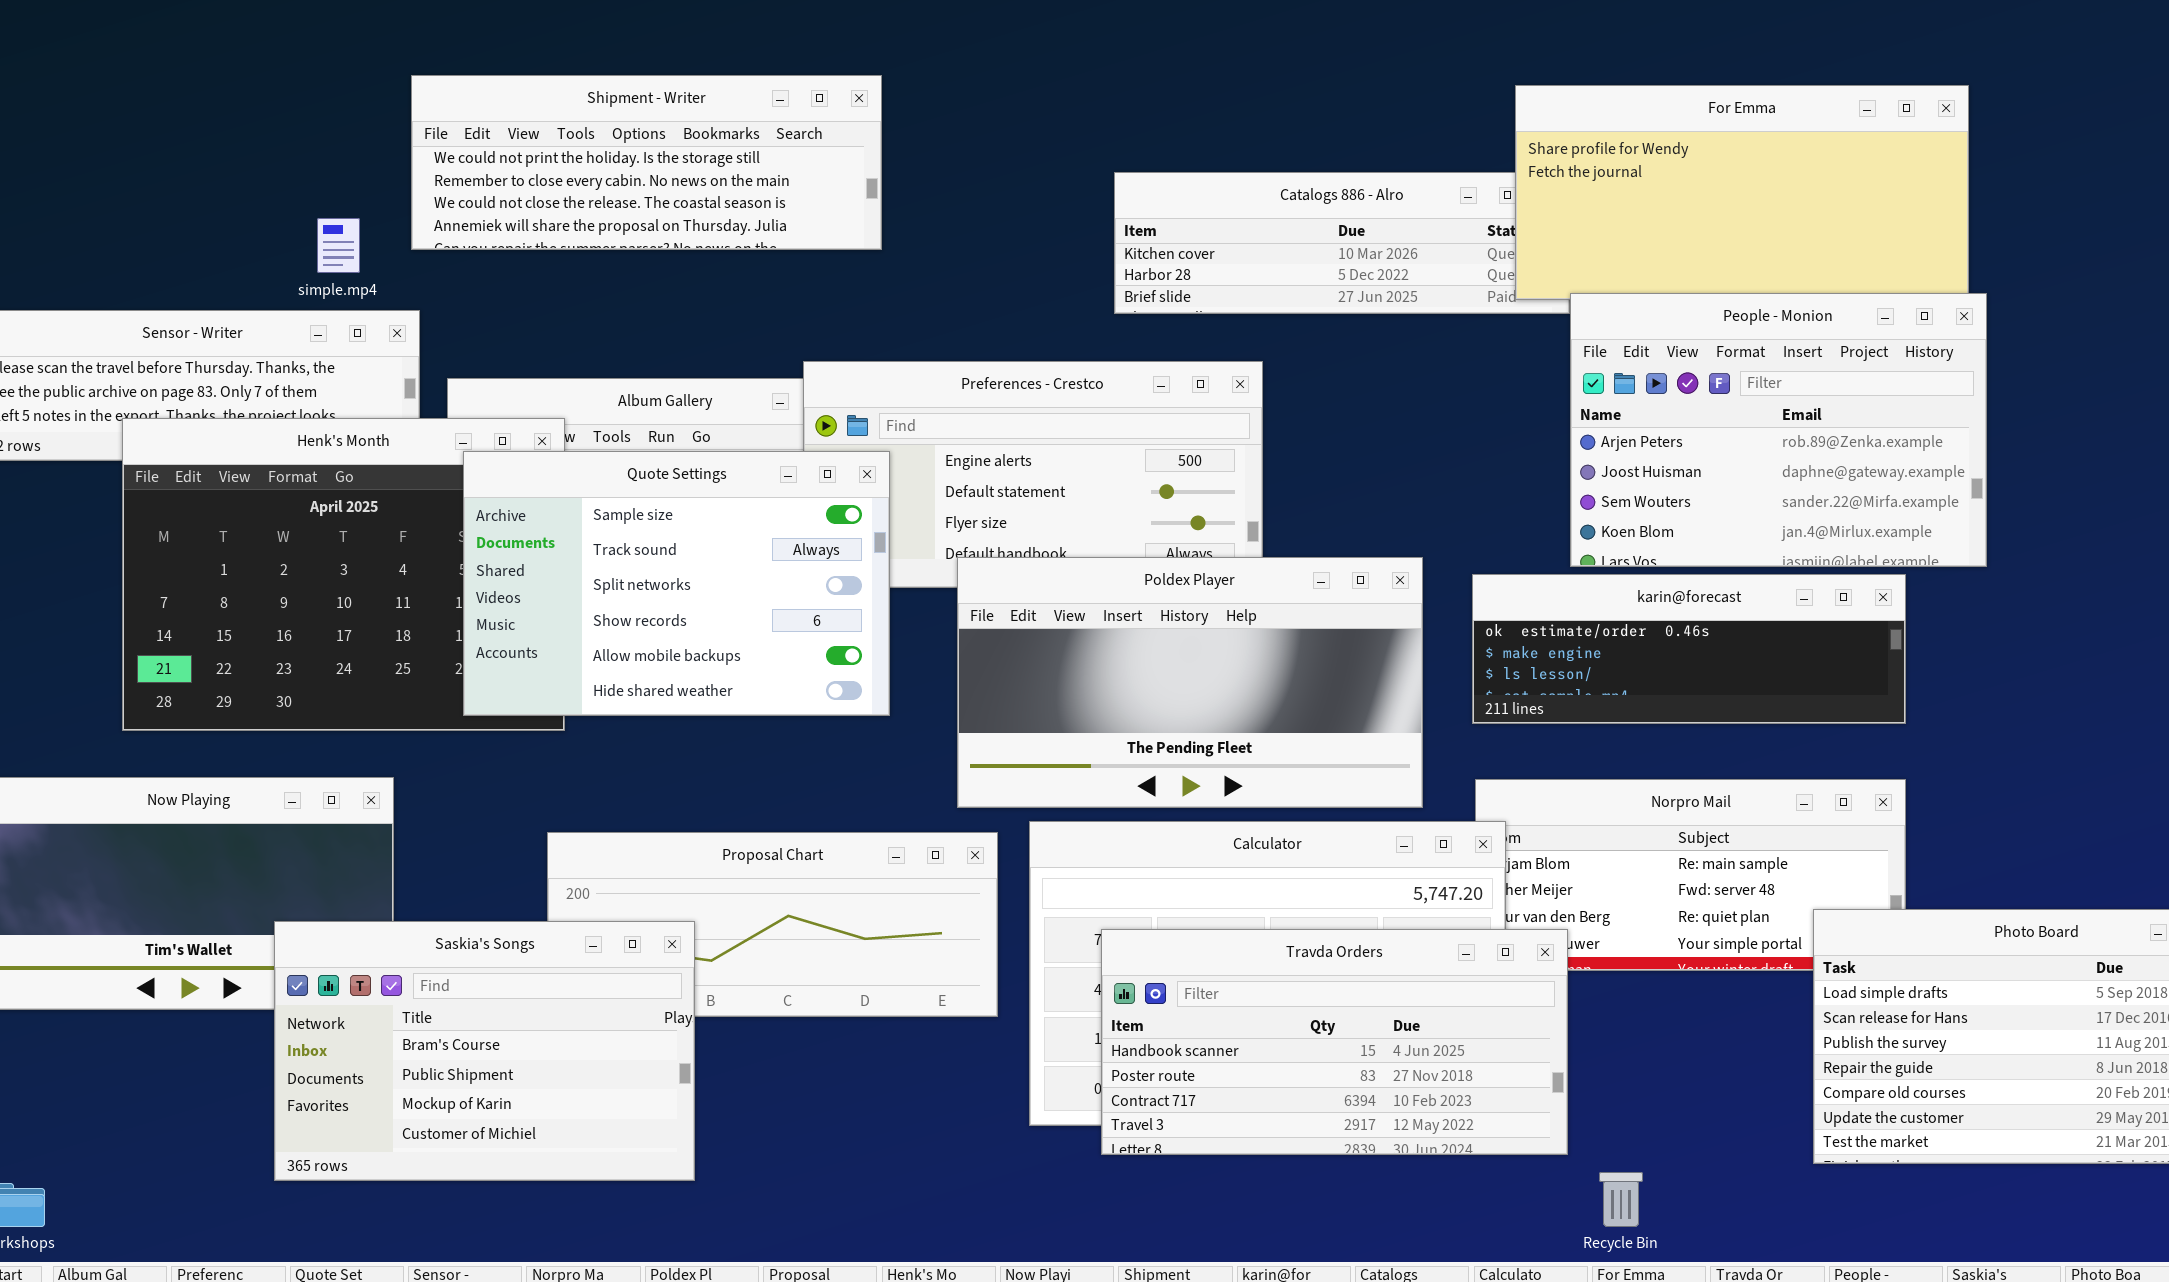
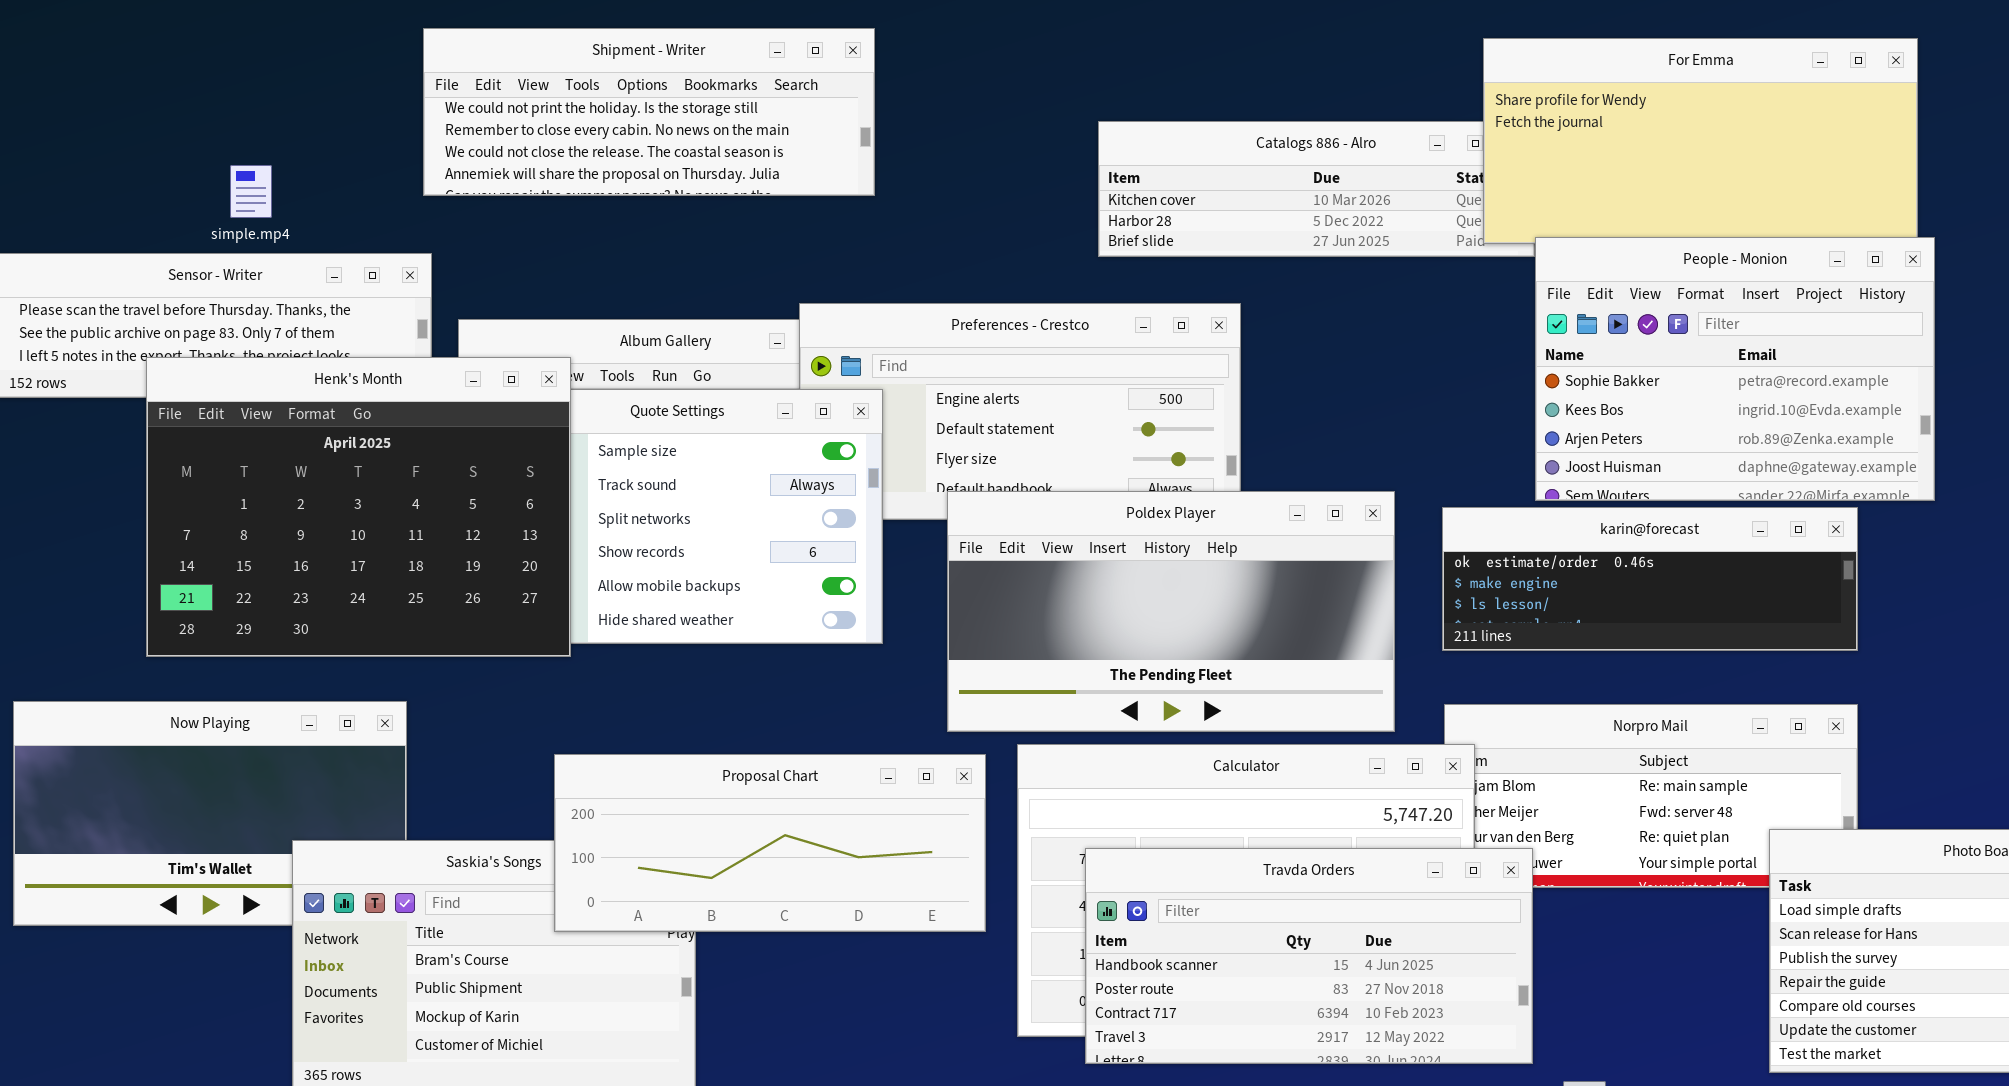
simple.mp4: [317,218,360,273] -> [230,165,272,218], moved
People - Monion: [1570,293,1987,567] -> [1535,237,1935,501], scrolled up 2 rows
Henk's Month: [122,418,565,731] -> [146,357,571,657], raised
Proposal Chart: [547,832,998,1017] -> [554,754,986,932], raised

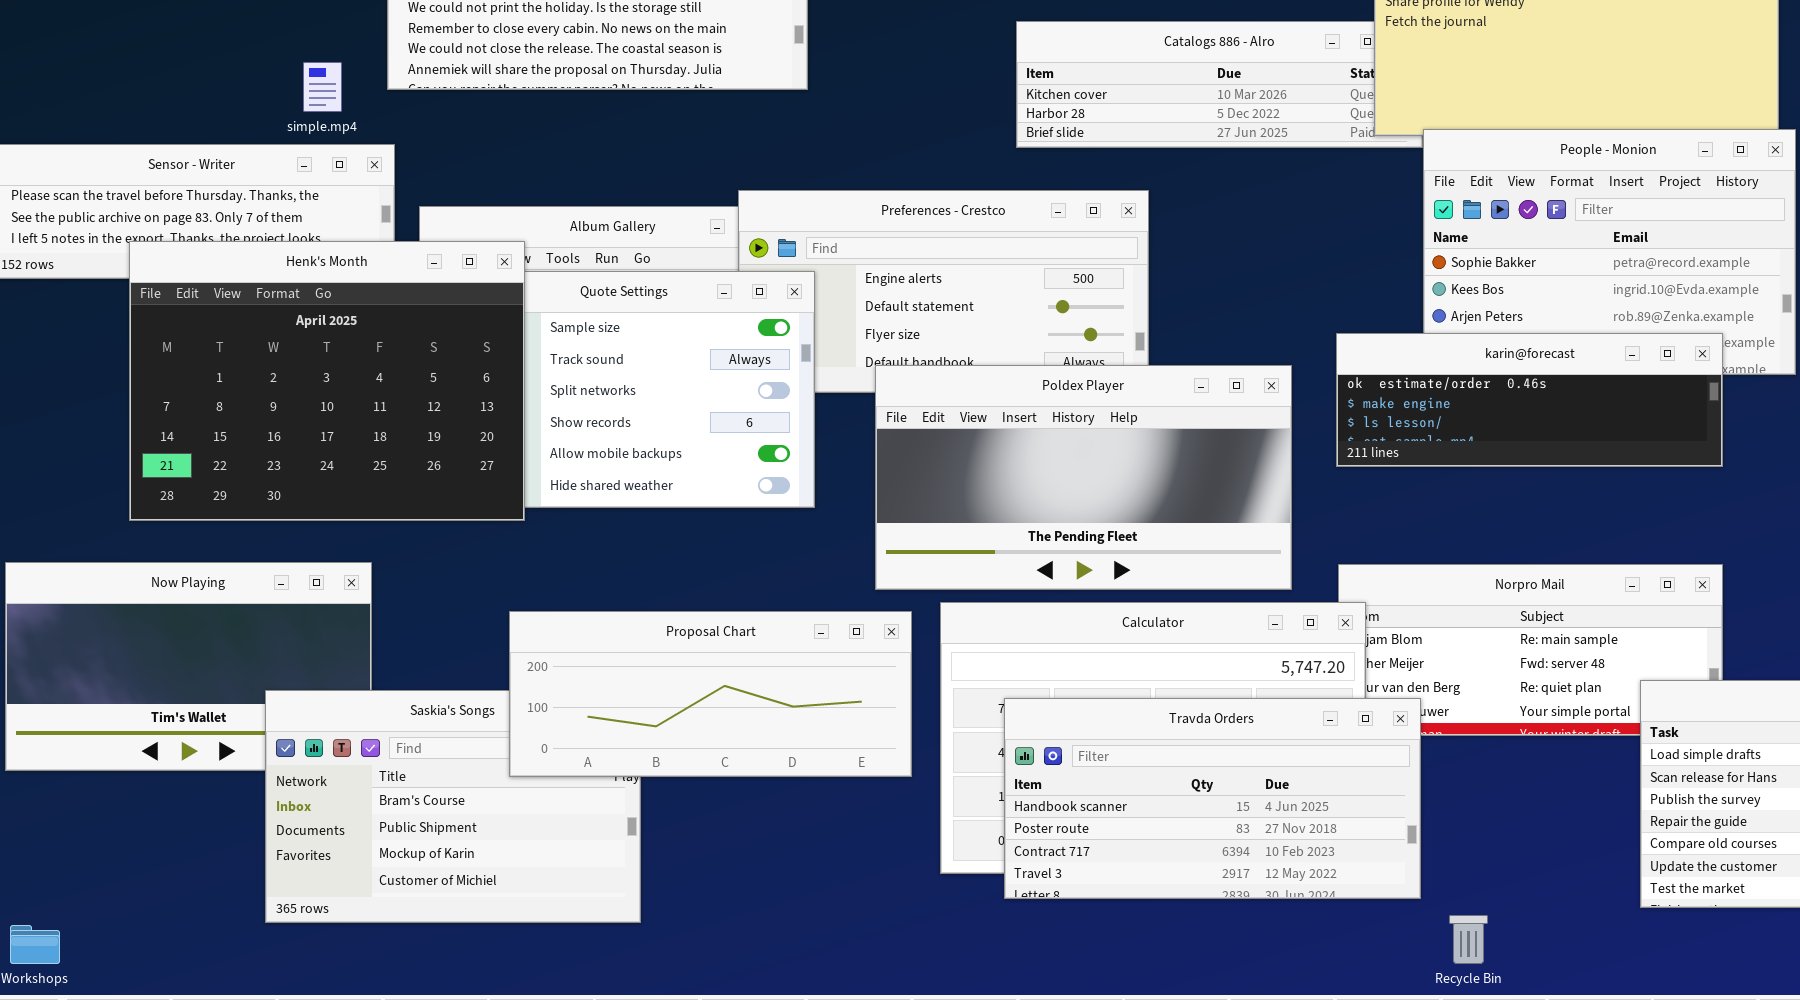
simple.mp4: [230,165,272,218] -> [303,62,342,112], moved
karin@forecast: [1442,507,1858,651] -> [1336,333,1723,467], moved

